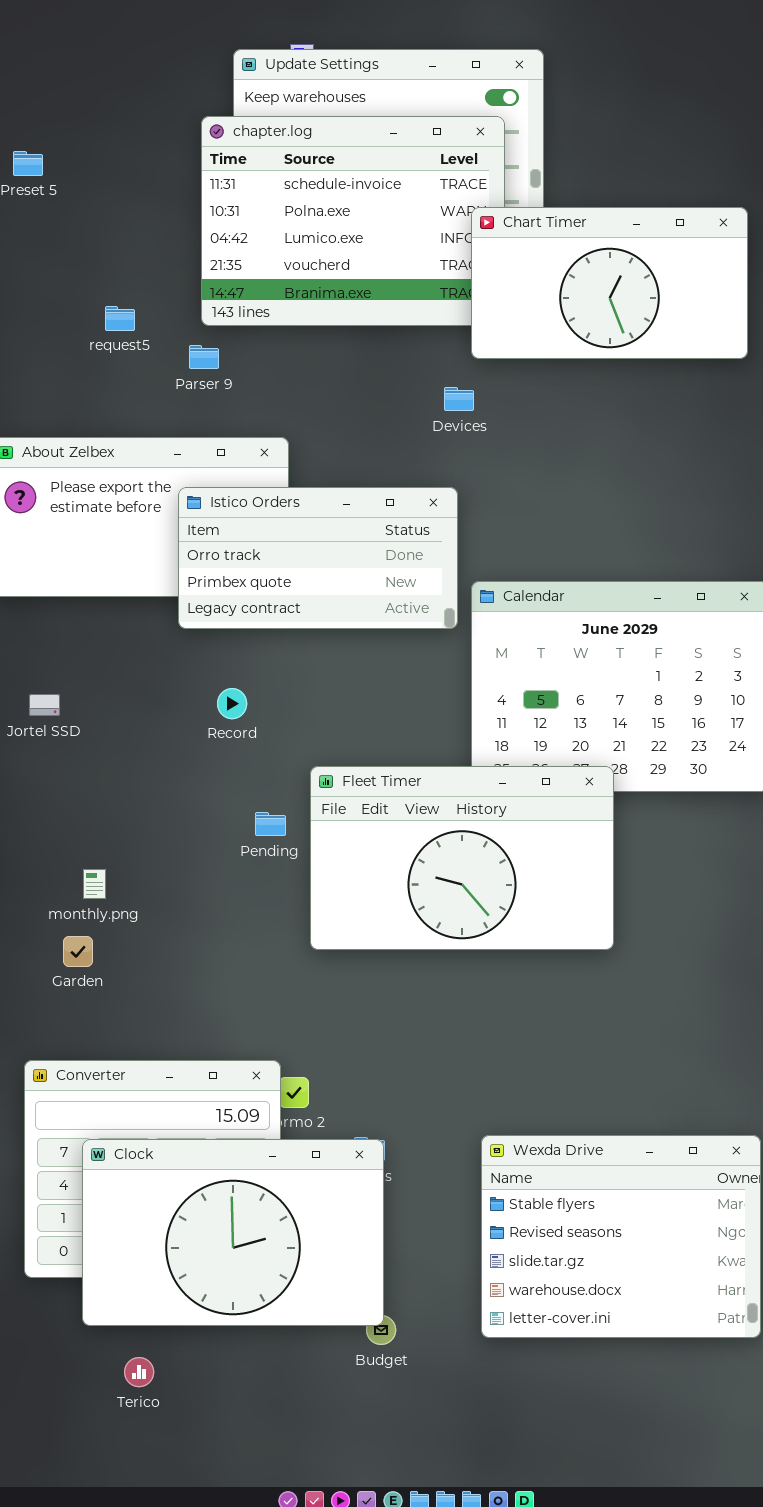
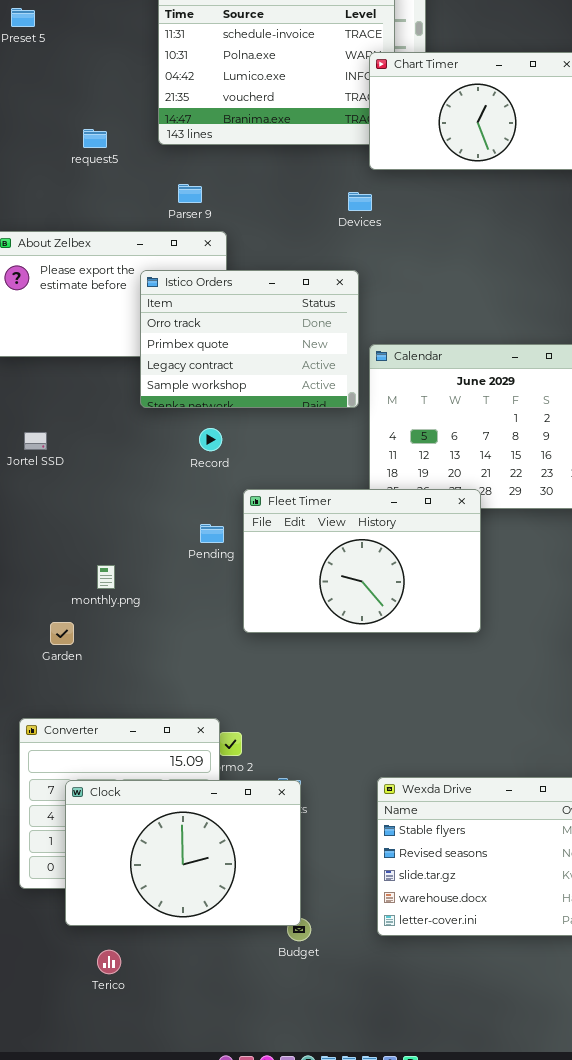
Parser 9: [189,345,219,369] -> [178,184,202,203], moved
Istico Orders: [178,487,458,629] -> [140,270,359,408], resized
Record: [217,688,247,719] -> [199,428,222,451], moved
monthly.png: [83,869,106,899] -> [97,565,115,589], moved

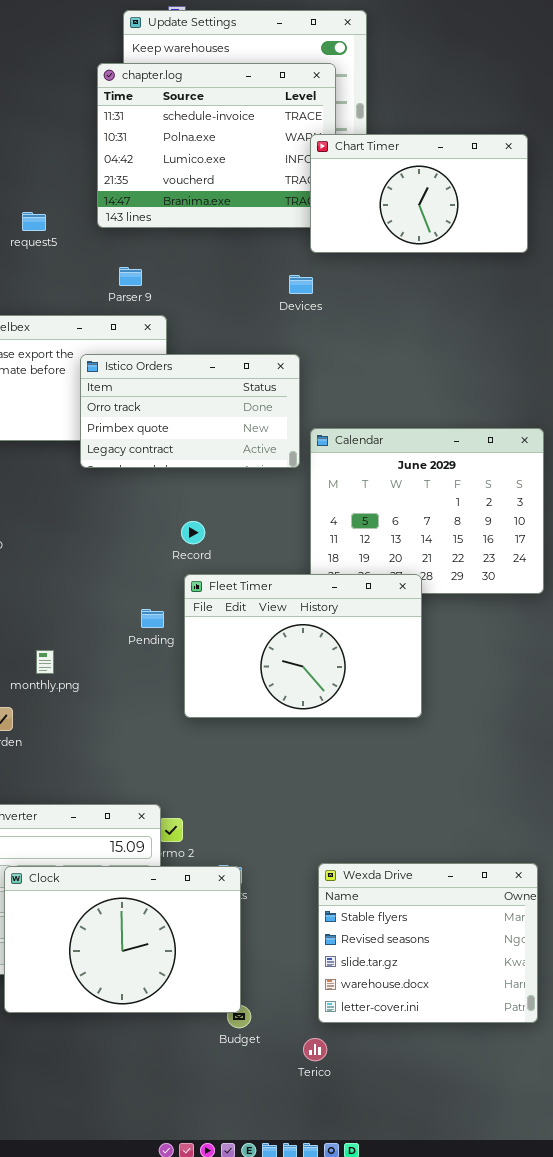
Istico Orders: [140,270,359,408] -> [80,354,300,468], resized
Record: [199,428,222,451] -> [181,521,205,544], moved
Terico: [97,950,121,974] -> [303,1038,327,1061], moved

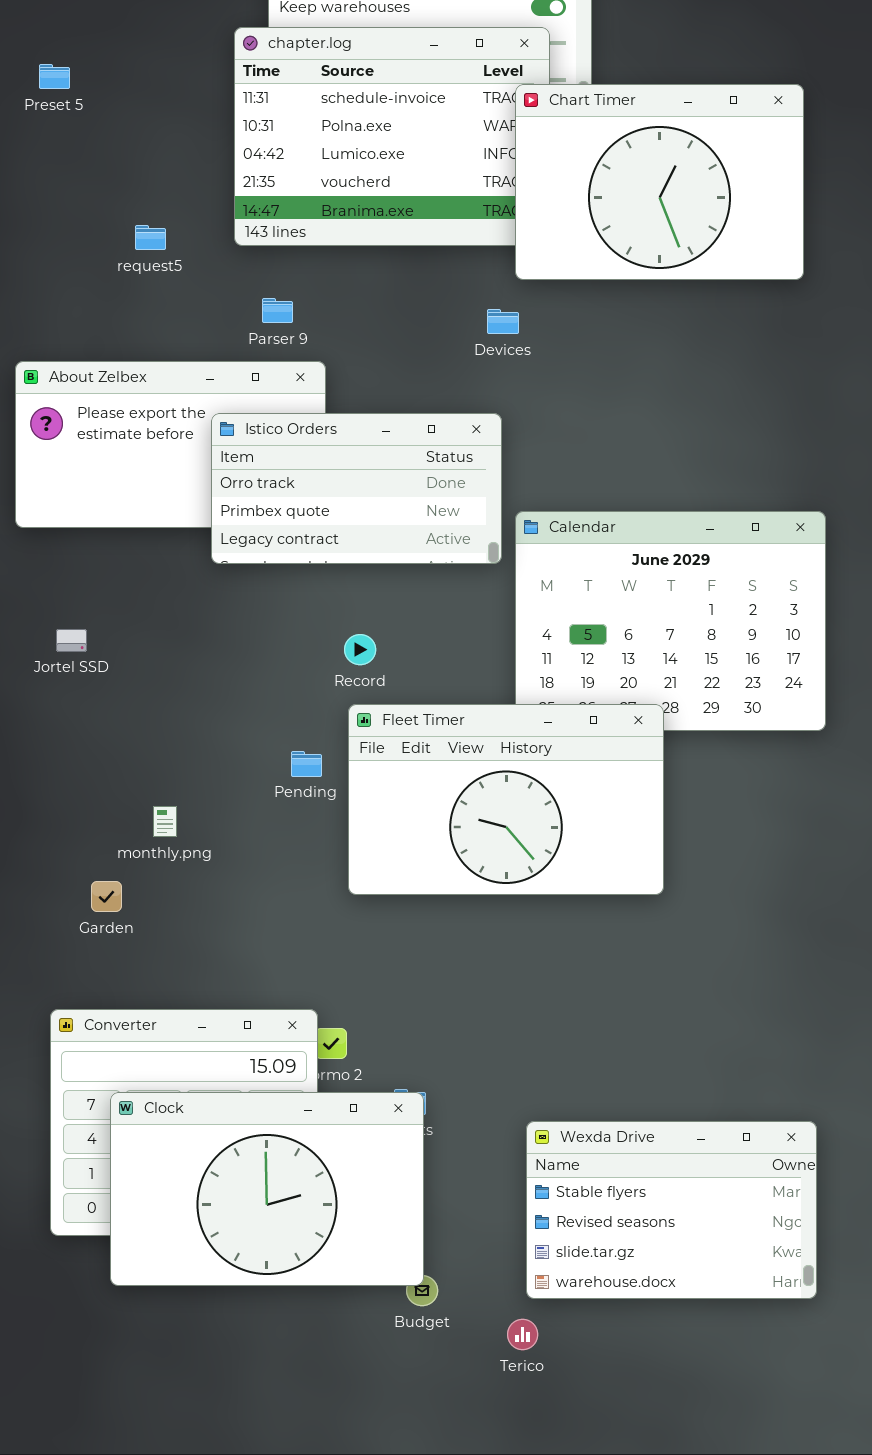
Chart Timer: [310,134,528,253] -> [515,84,804,280], resized
Wexda Drive: [318,863,538,1023] -> [526,1121,817,1299], resized

